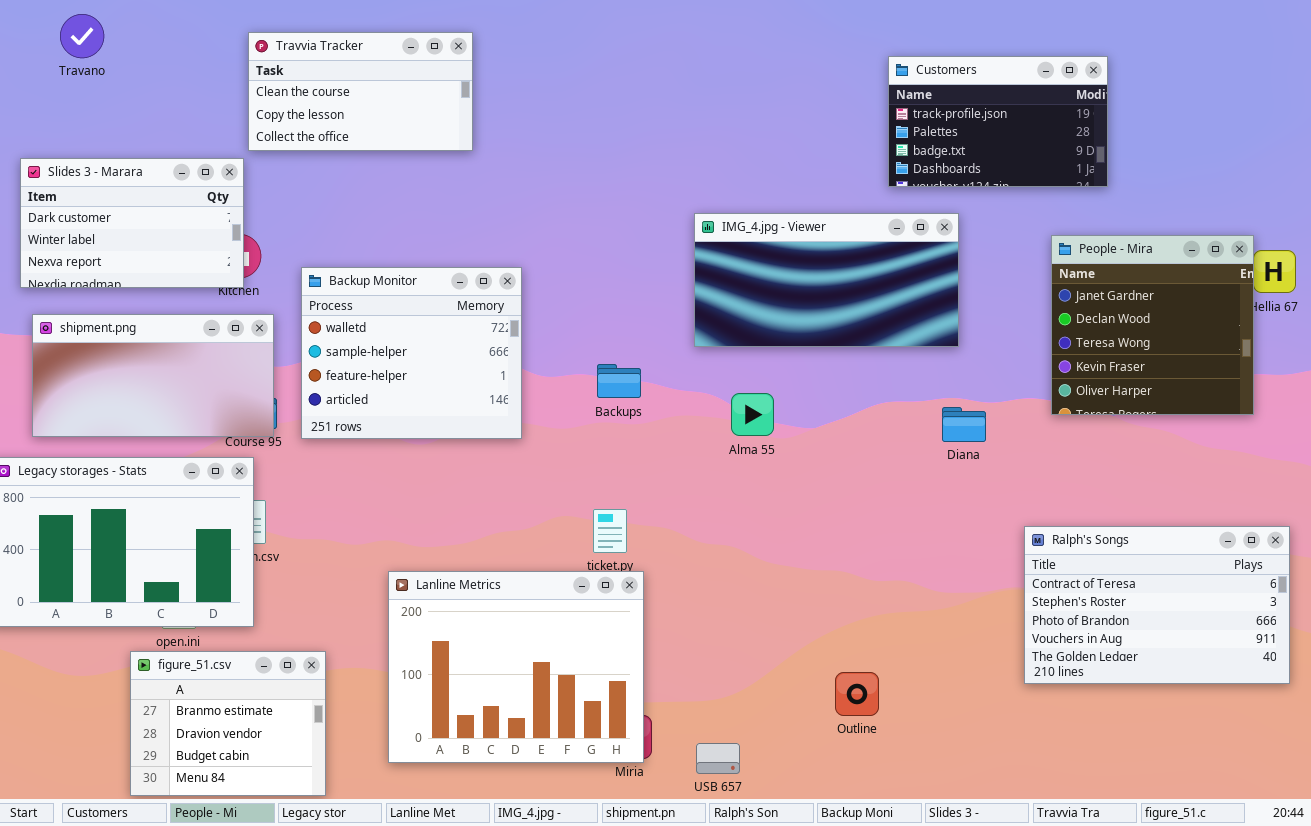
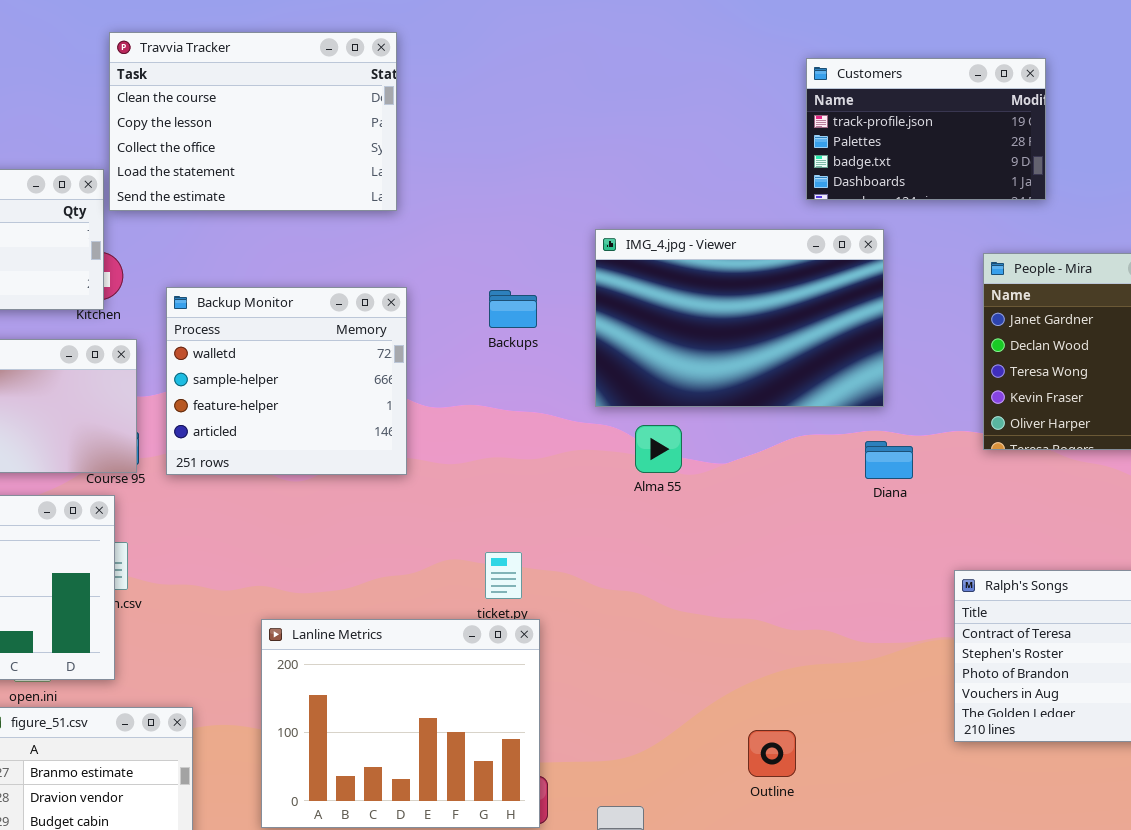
Travvia Tracker: [248,32,473,151] -> [109,32,397,211], resized
IMG_4.jpg - Viewer: [694,213,959,347] -> [595,229,884,407], resized
Backups: [597,364,641,398] -> [489,290,537,328], moved

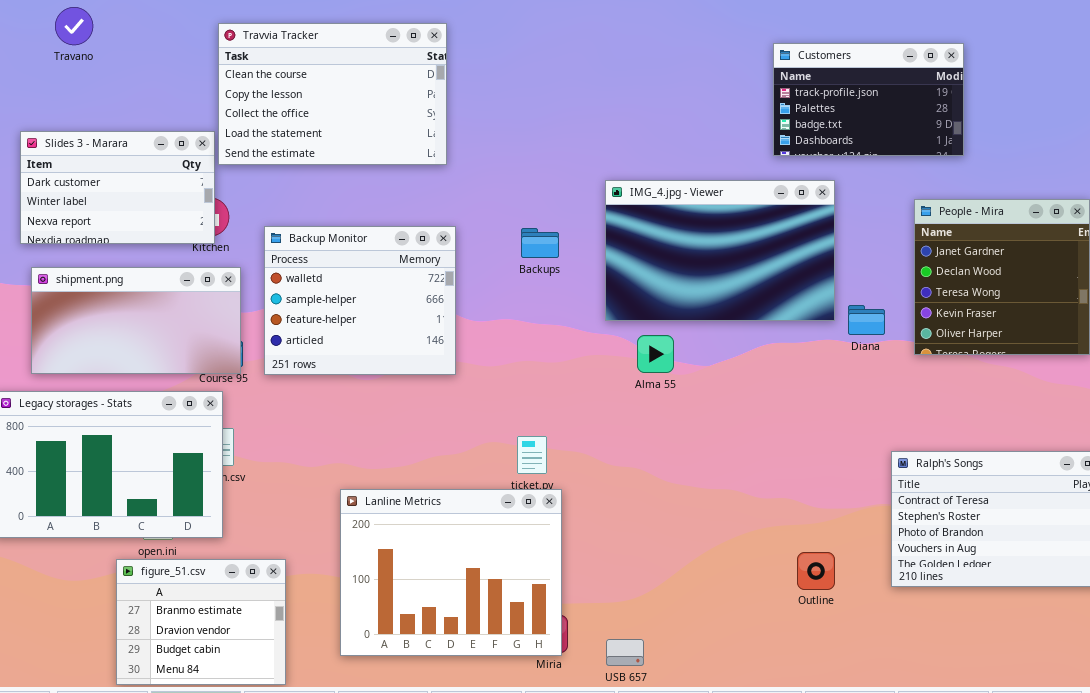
Diana: [865,441,913,479] -> [848,305,885,335], moved
Outline: [748,730,796,777] -> [797,552,835,590], moved

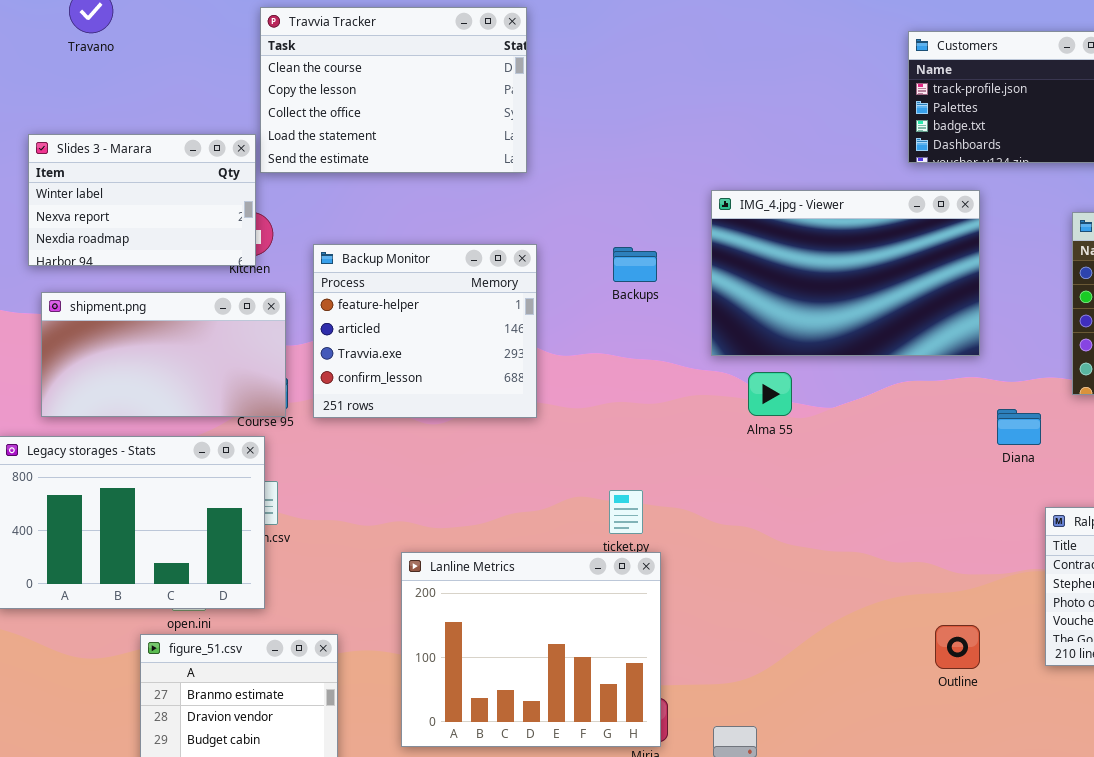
Slides 3 - Marara: [20,131,215,244] -> [28,134,256,266], scrolled down 1 row
Backup Monitor: [264,226,456,375] -> [313,244,537,418], scrolled down 2 rows
Diana: [848,305,885,335] -> [997,409,1041,445], moved

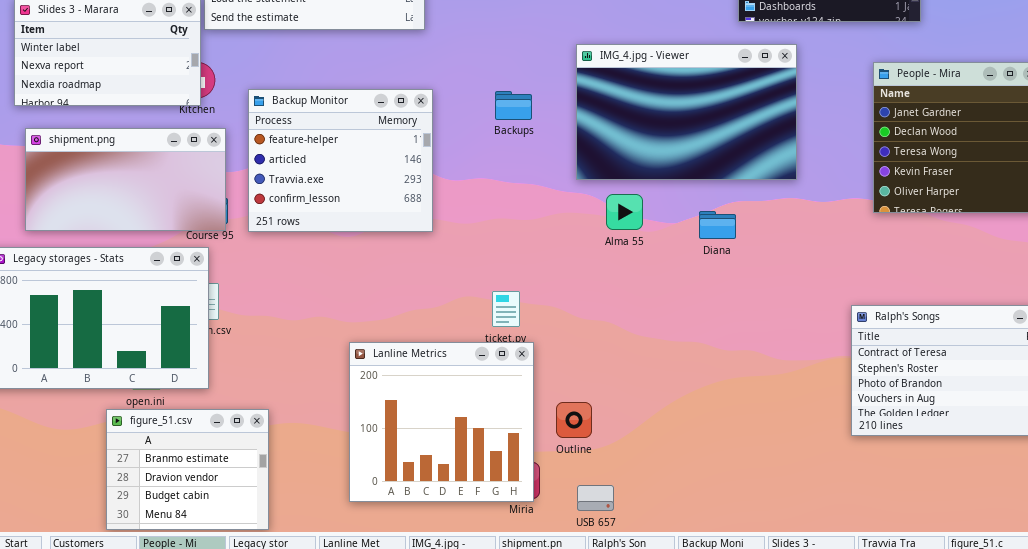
Diana: [997,409,1041,445] -> [699,211,736,239], moved
Lanline Metrics: [401,552,661,747] -> [349,342,534,502], resized
Outline: [935,625,980,669] -> [556,402,592,438], moved

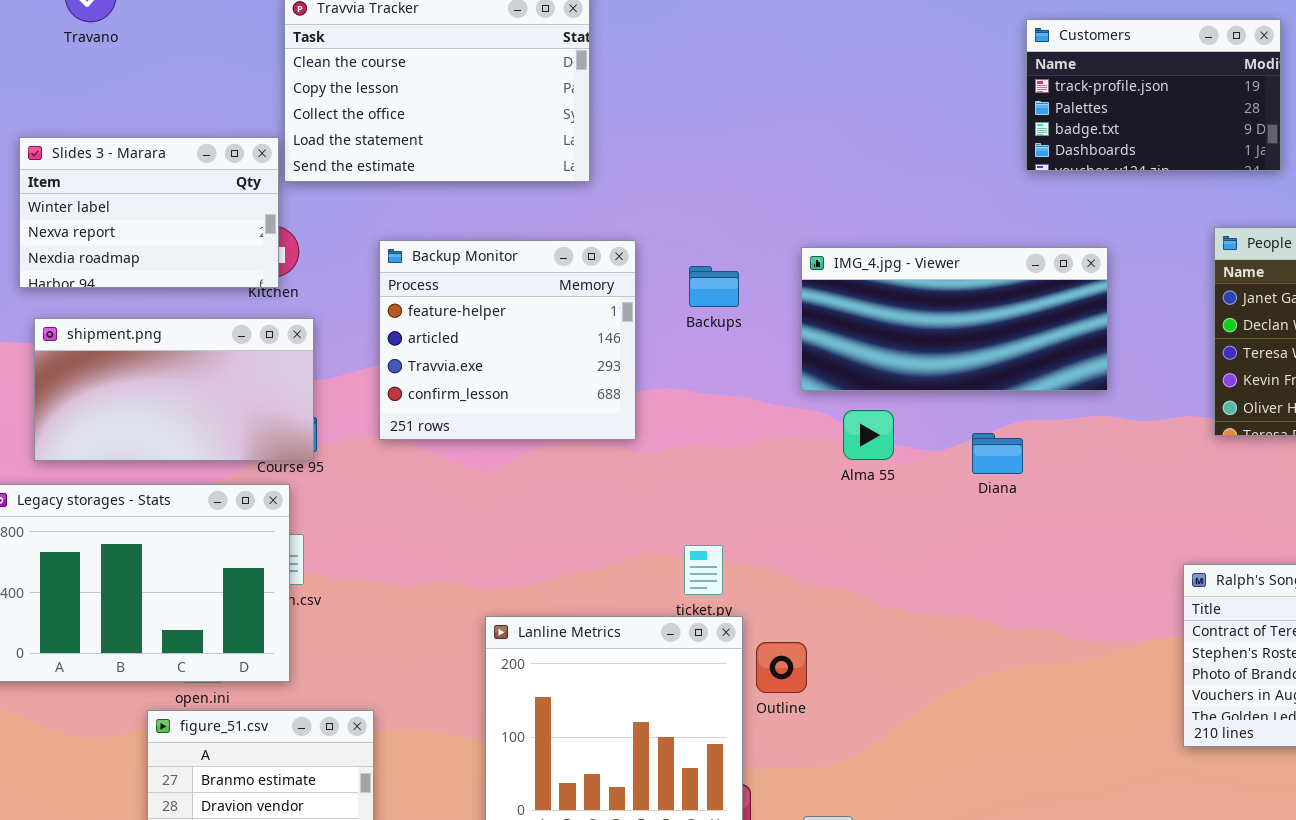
IMG_4.jpg - Viewer: [576,44,797,180] -> [801,247,1108,391], resized
Backup Monitor: [248,89,433,232] -> [379,240,636,440], moved
Outline: [556,402,592,438] -> [756,642,807,693], moved

